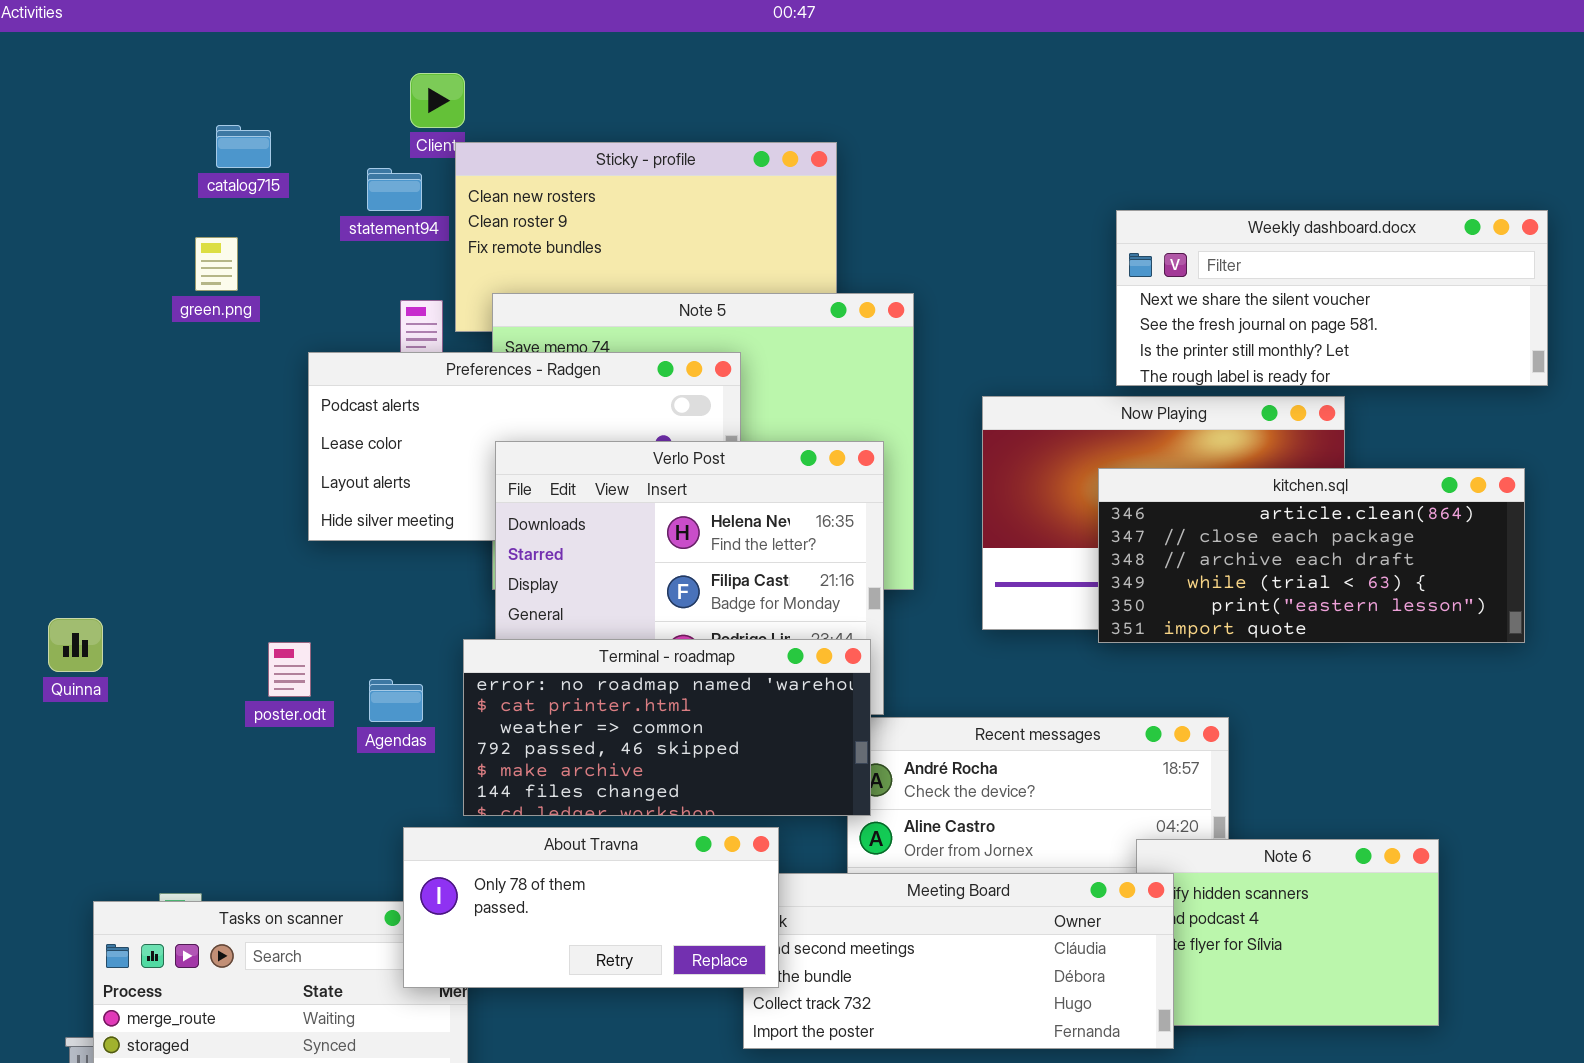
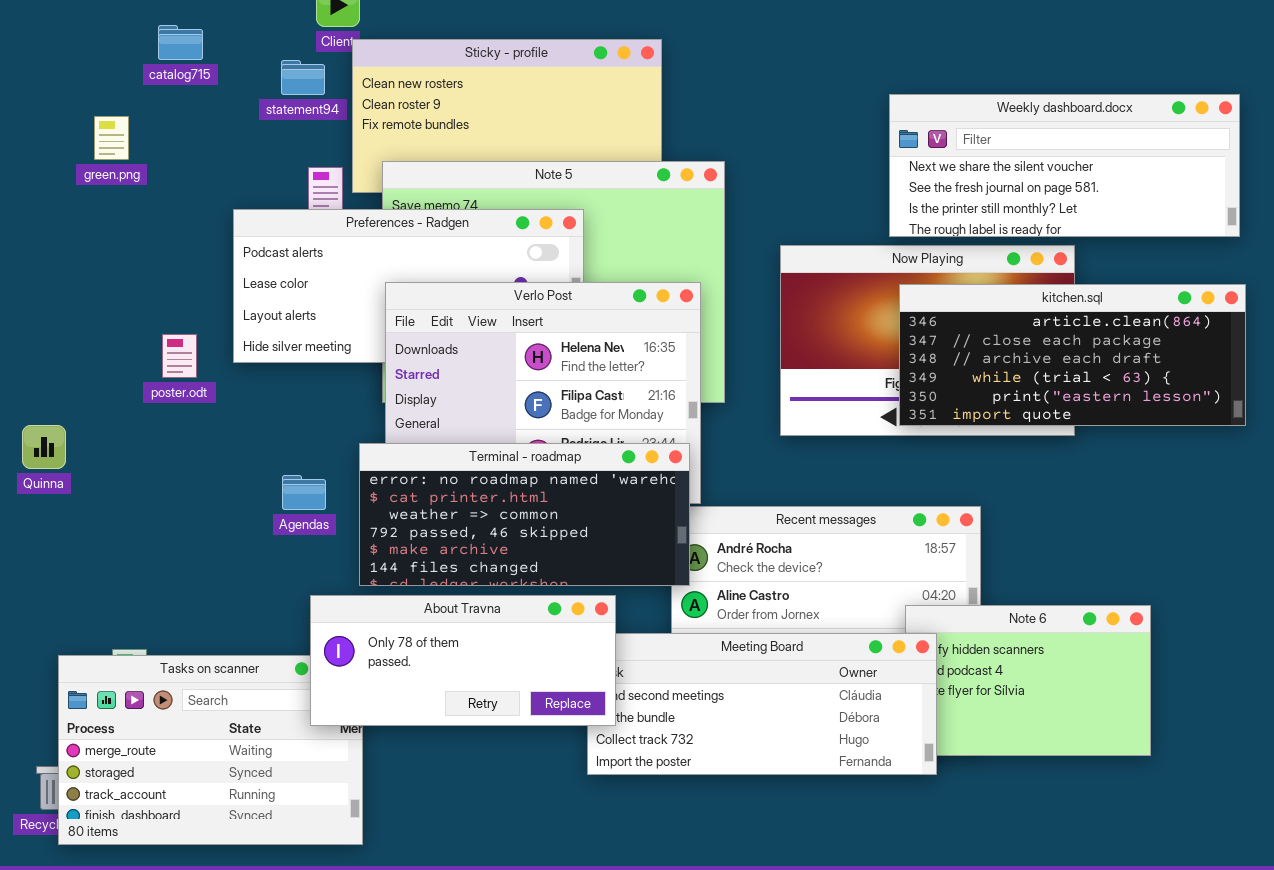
green.png: [195,237,238,291] -> [94,116,129,160], moved
kitchen.sql: [1098,468,1525,643] -> [899,284,1246,426], moved
poster.odt: [268,642,311,697] -> [162,334,197,378], moved

